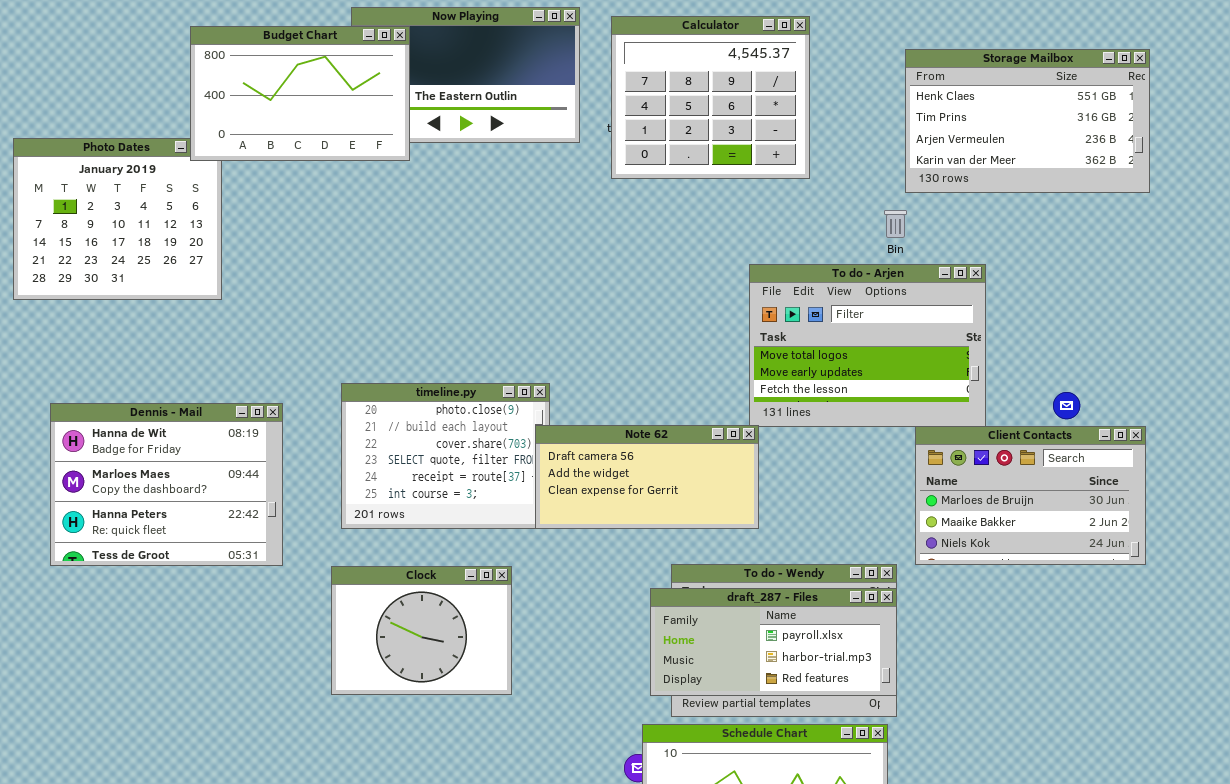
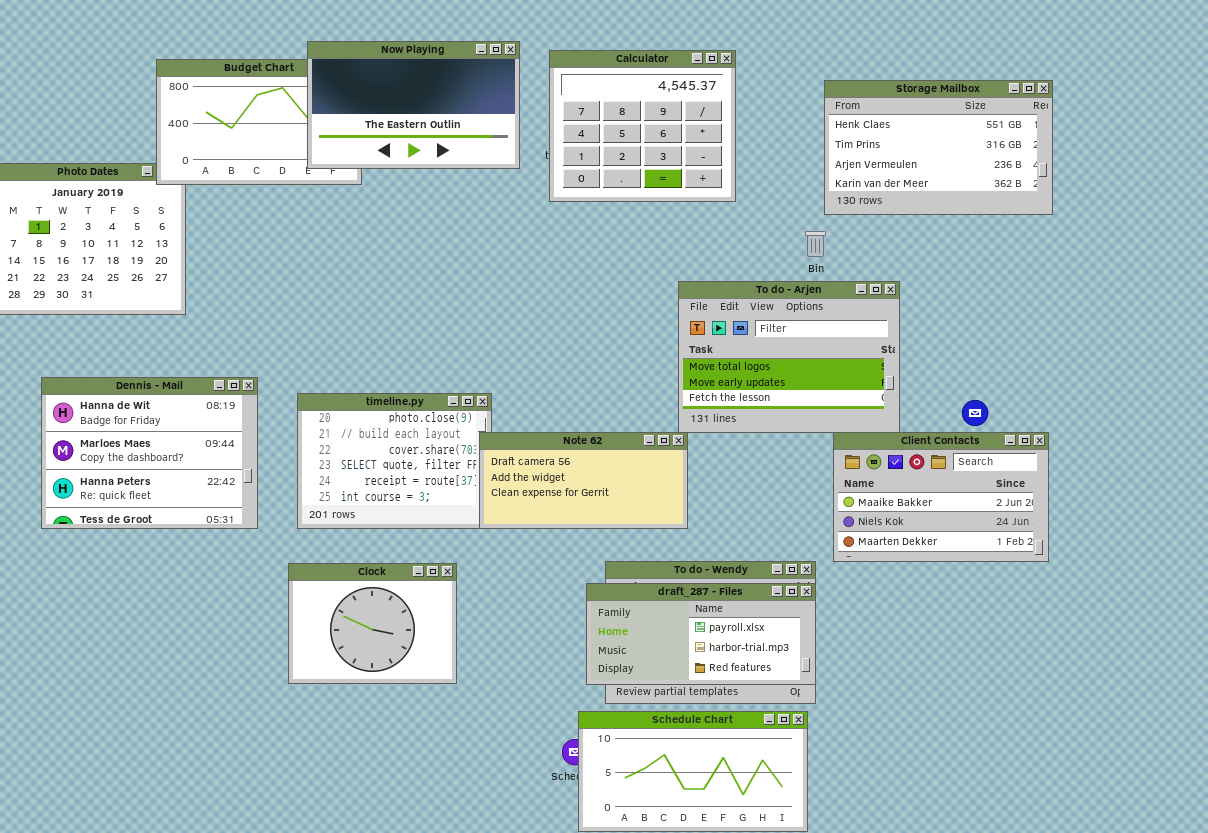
Now Playing: [351,7,580,143] -> [307,41,520,169], raised
Dennis - Mail: [50,403,283,566] -> [41,377,258,529], moved
Client Contacts: [915,426,1146,565] -> [833,432,1049,562], scrolled down 1 row

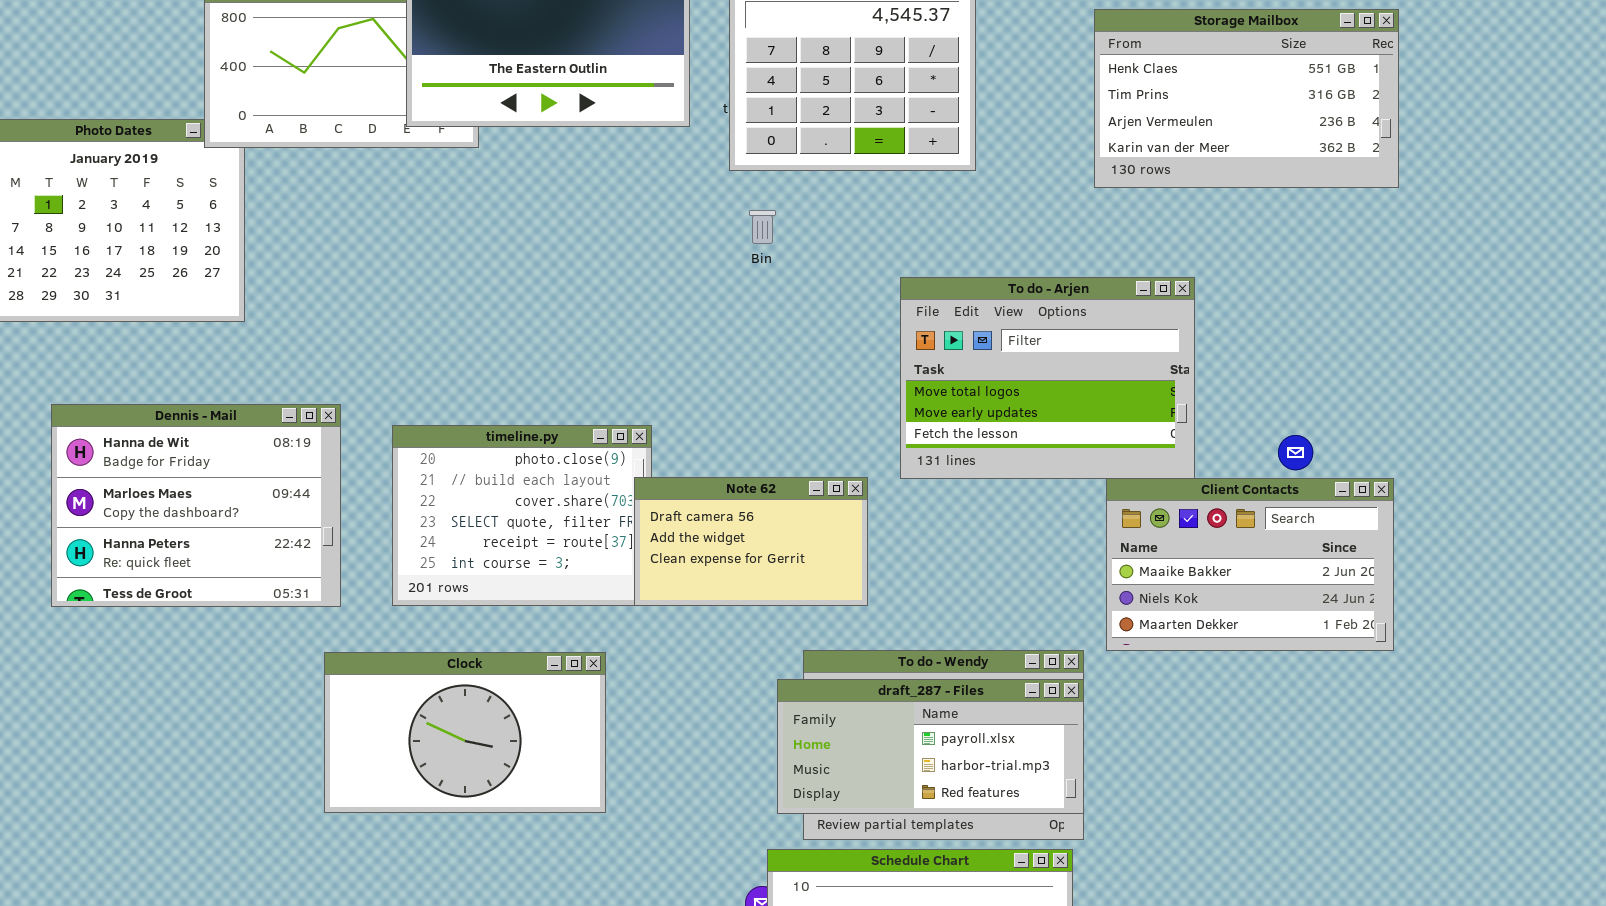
Bin: [805,231,826,257] -> [749,210,776,244], moved
Note 62: [479,432,688,529] -> [634,477,868,606], resized
Clock: [288,563,457,684] -> [324,652,606,813], resized

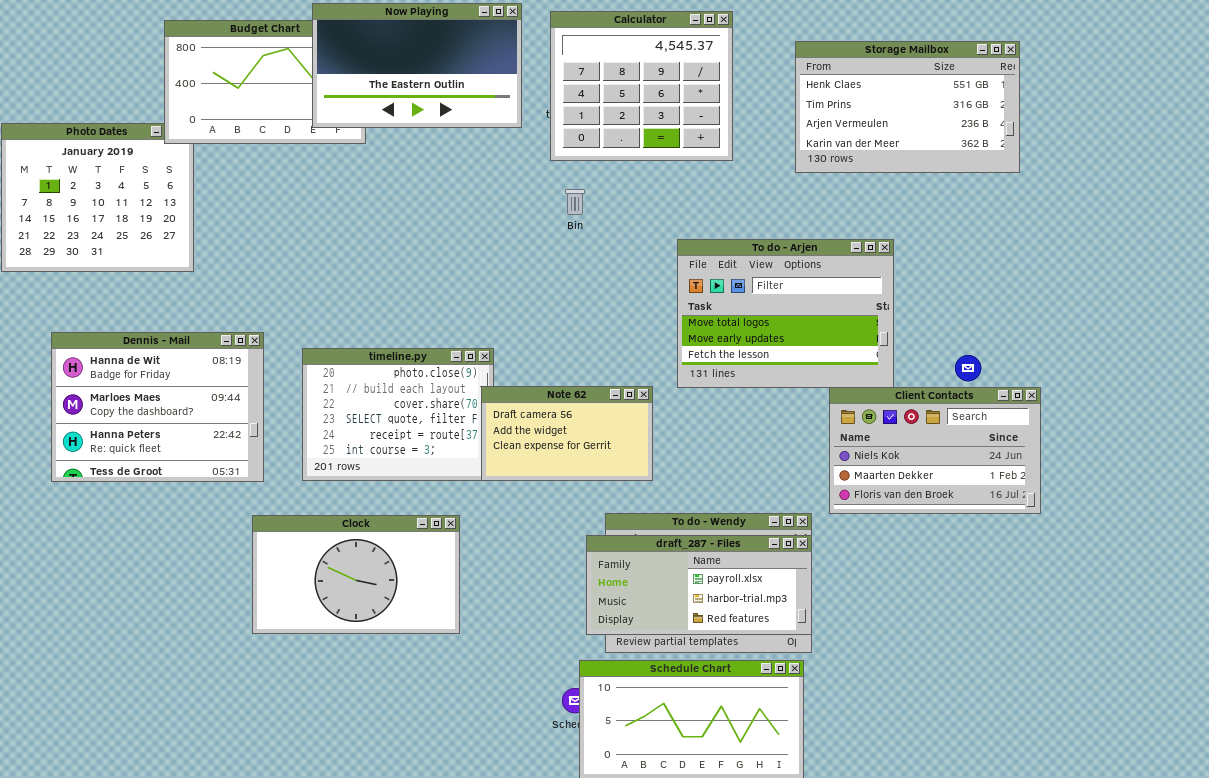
Storage Mailbox: [1094,9,1399,188] -> [795,41,1020,173], moved
Client Contacts: [1106,478,1394,651] -> [829,387,1041,514], scrolled down 1 row

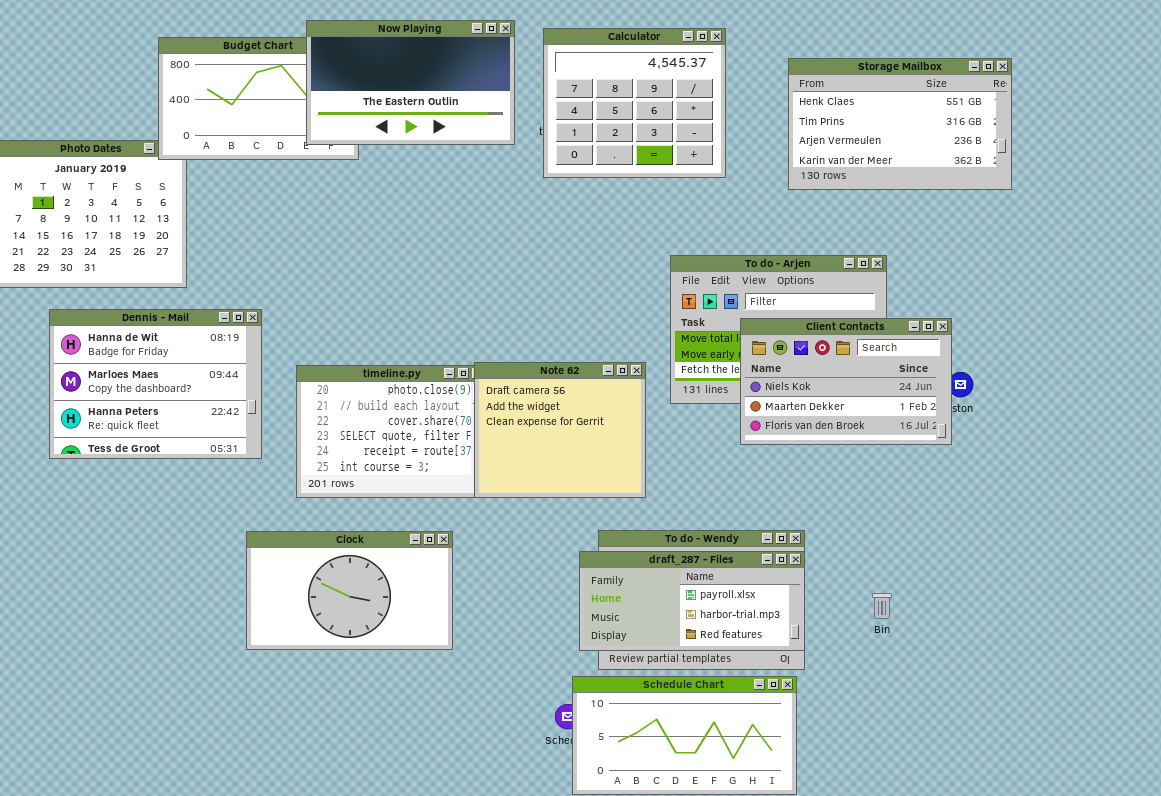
Bin: [565,189,585,215] -> [872,593,892,619], moved
Dennis - Mail: [51,332,264,482] -> [49,309,262,459], moved
Note 62: [481,386,653,481] -> [474,362,646,498], resized
Client Contacts: [829,387,1041,514] -> [740,318,952,445], moved

